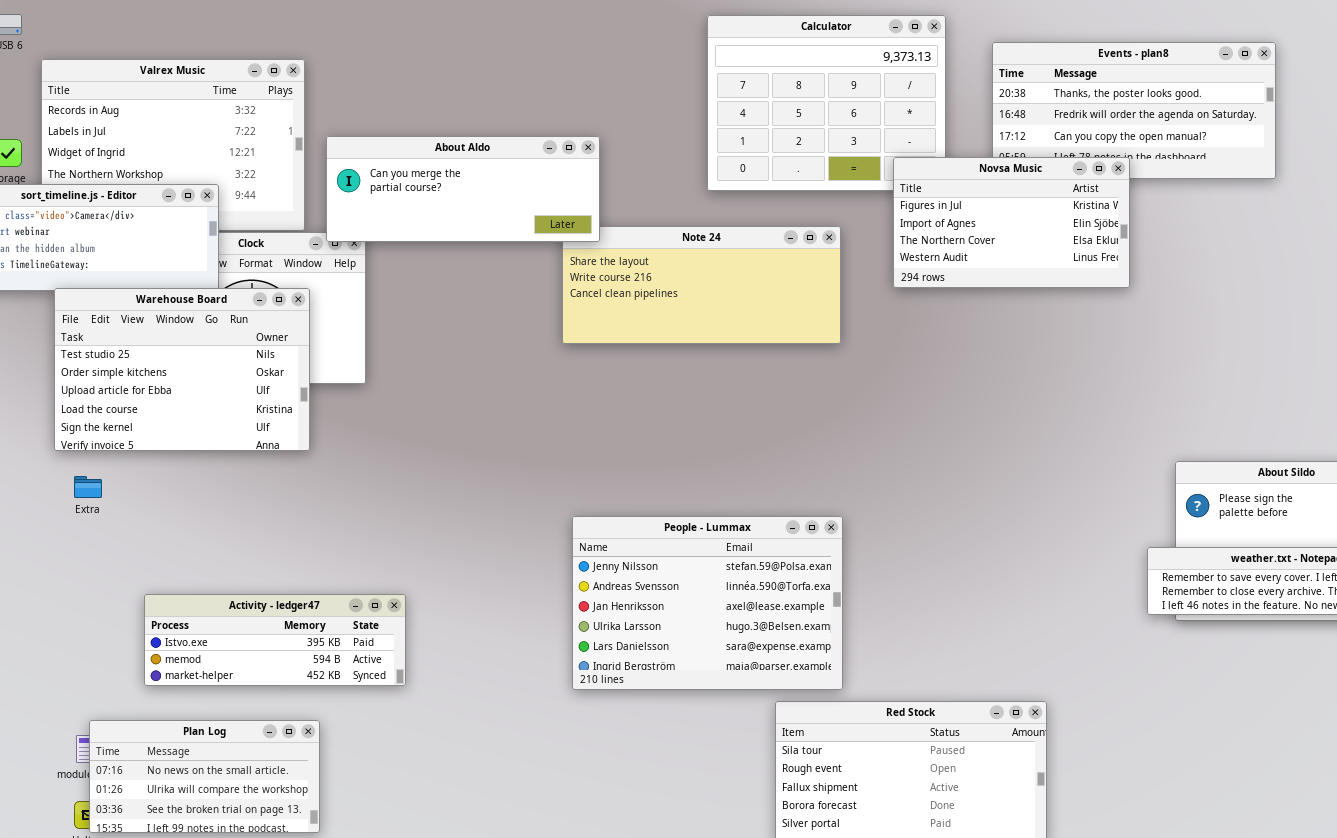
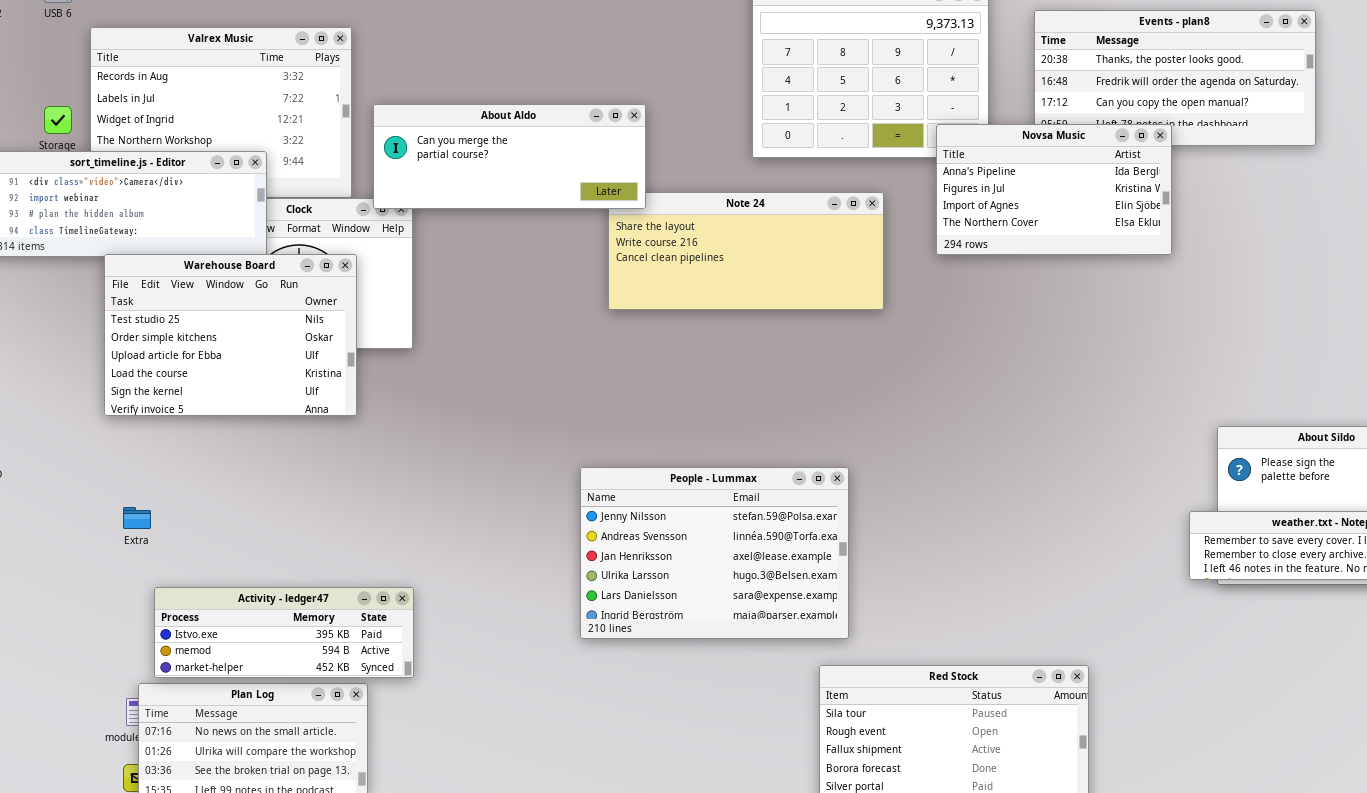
Novsa Music: [893,157,1130,288] -> [936,124,1172,255], scrolled up 1 row
Extra: [74,476,102,498] -> [123,507,151,529], moved
People - Lummax: [572,516,843,690] -> [580,467,849,639], moved
Activity - ledger47: [144,594,406,686] -> [154,587,414,678], moved

